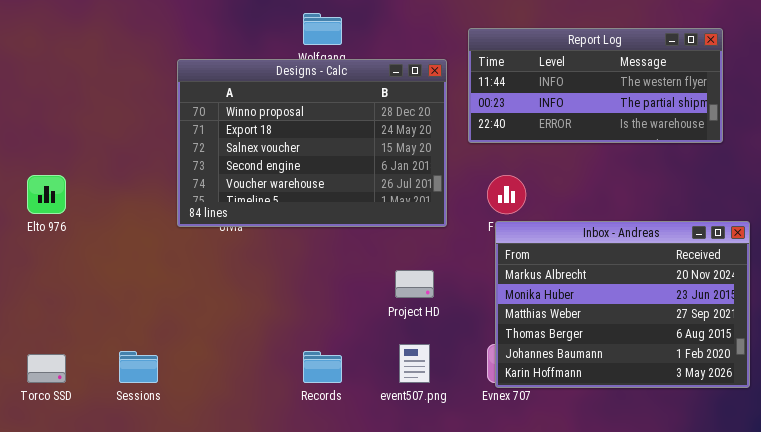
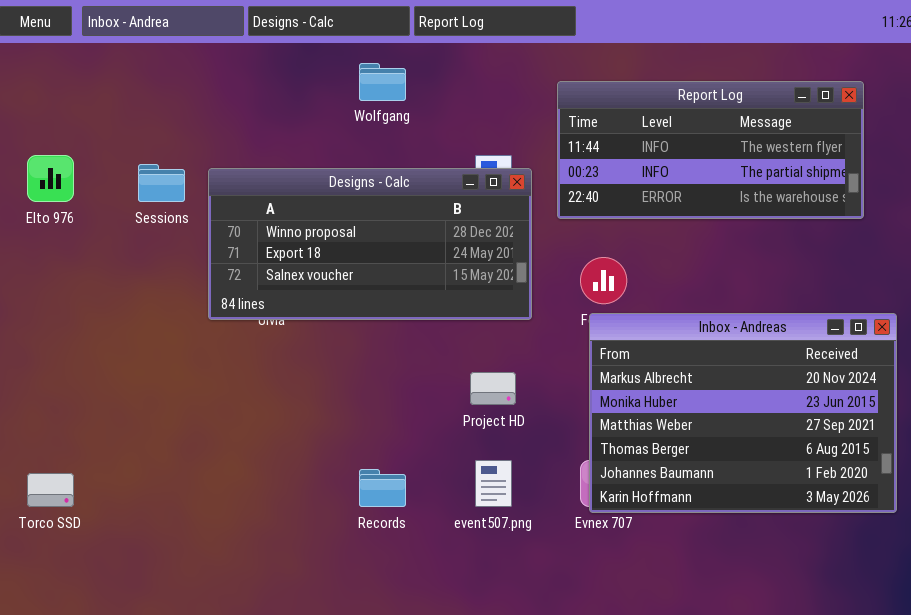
Designs - Calc: [177,59,447,227] -> [208,168,532,320], resized
Elto 976: [27,175,66,214] -> [27,155,74,202], moved
Sessions: [119,351,158,383] -> [138,164,185,202], moved

